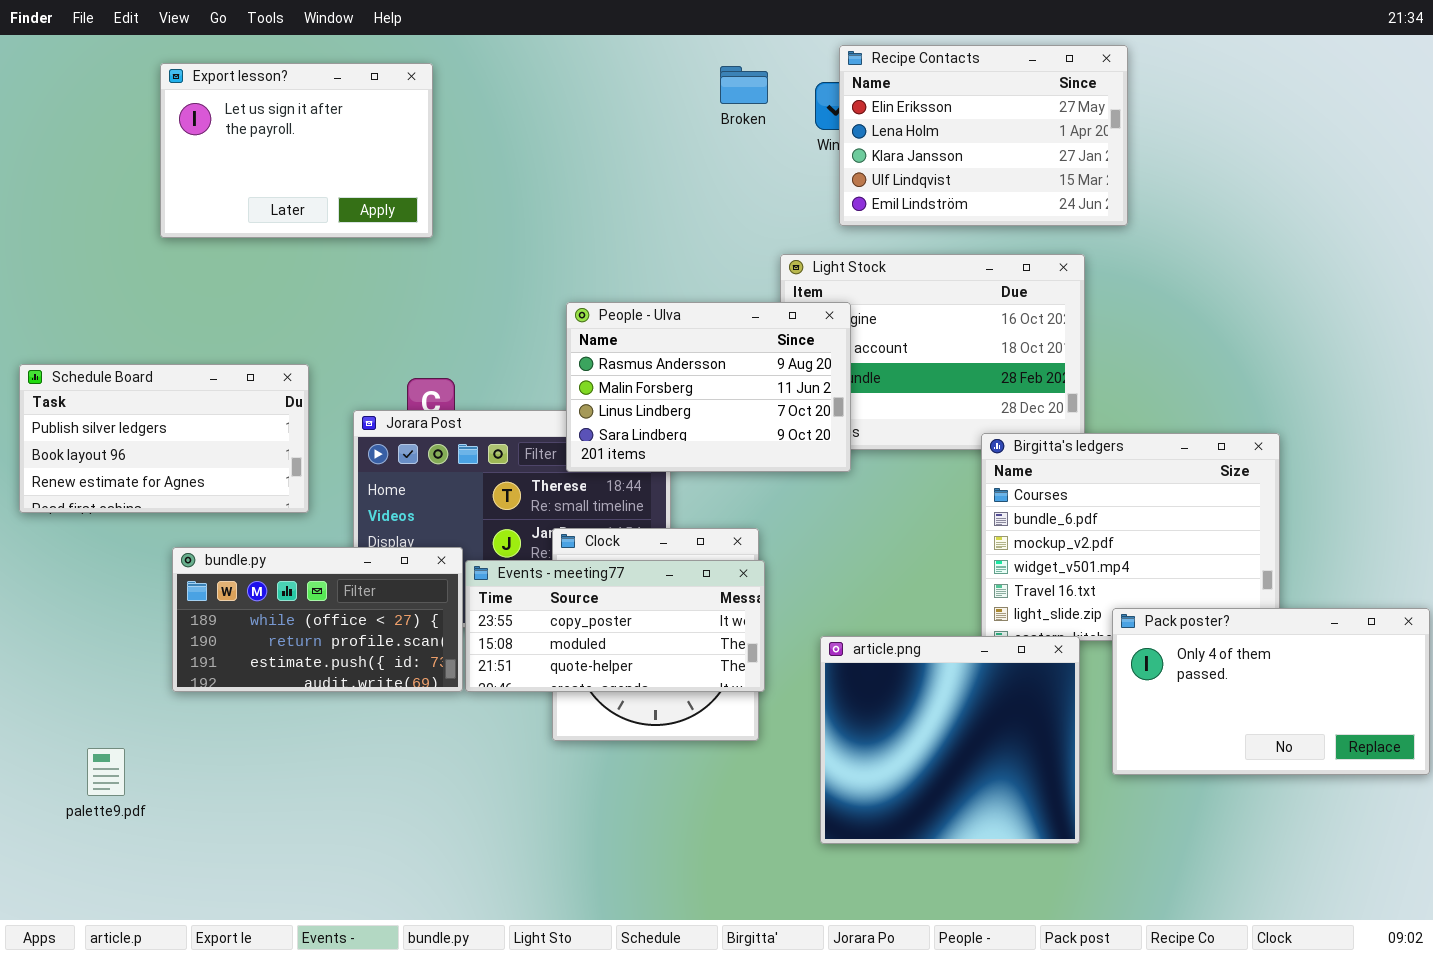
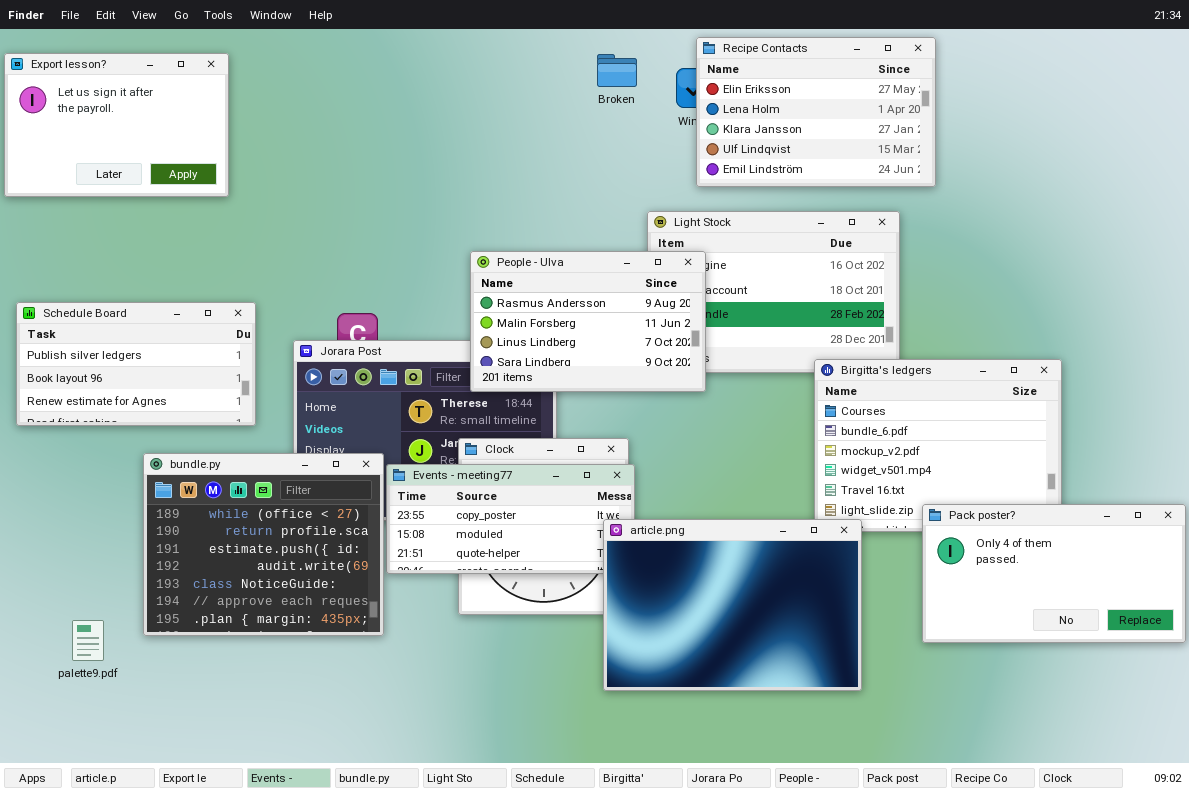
Export lesson?: [160,63,433,238] -> [4,53,229,197], moved
bundle.py: [172,547,463,692] -> [143,453,384,636], resized
article.png: [820,636,1080,844] -> [603,519,862,691], moved, resized

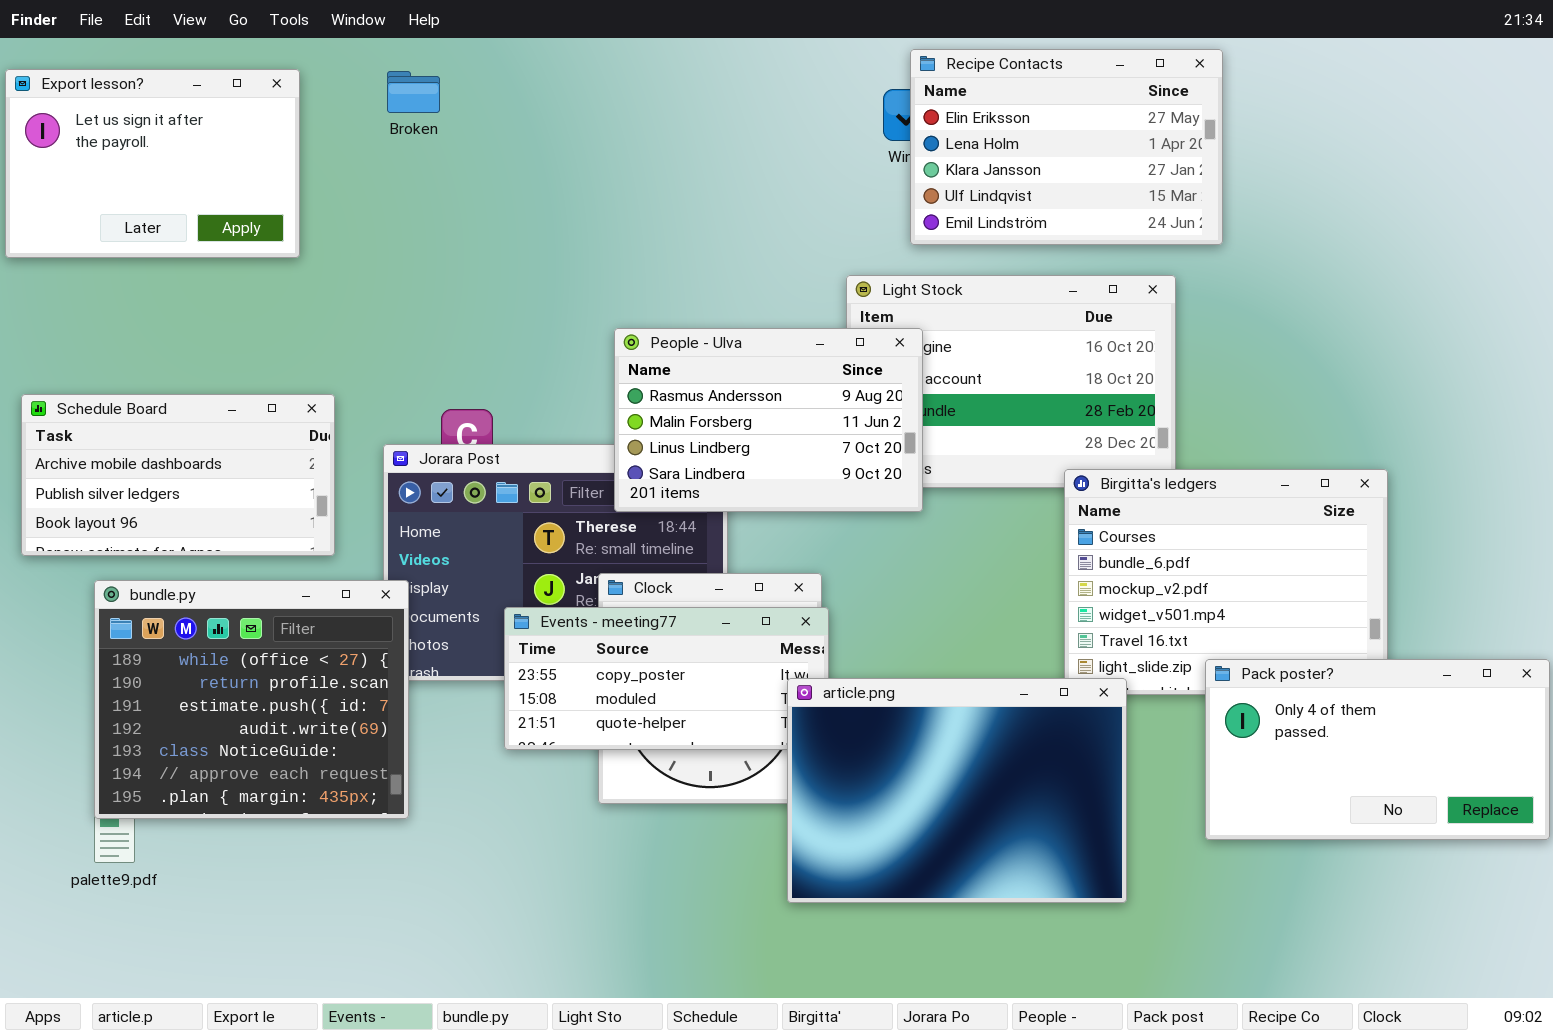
Broken: [597,54,637,87] -> [387,71,440,113], moved
Schedule Board: [16,302,256,426] -> [21,394,335,556], scrolled up 1 row
bundle.py: [143,453,384,636] -> [94,580,409,819], moved

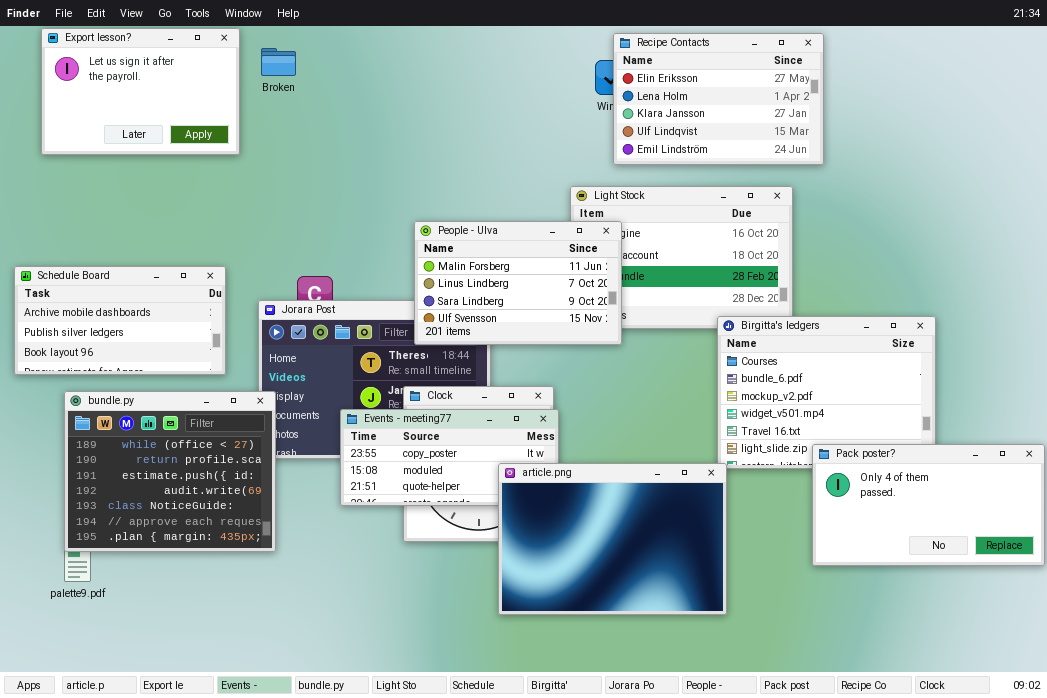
Export lesson?: [5,69,300,258] -> [41,28,240,155], moved
People - Ulva: [614,328,923,512] -> [414,221,622,345], scrolled down 1 row
article.png: [787,678,1127,903] -> [498,463,727,615], moved

